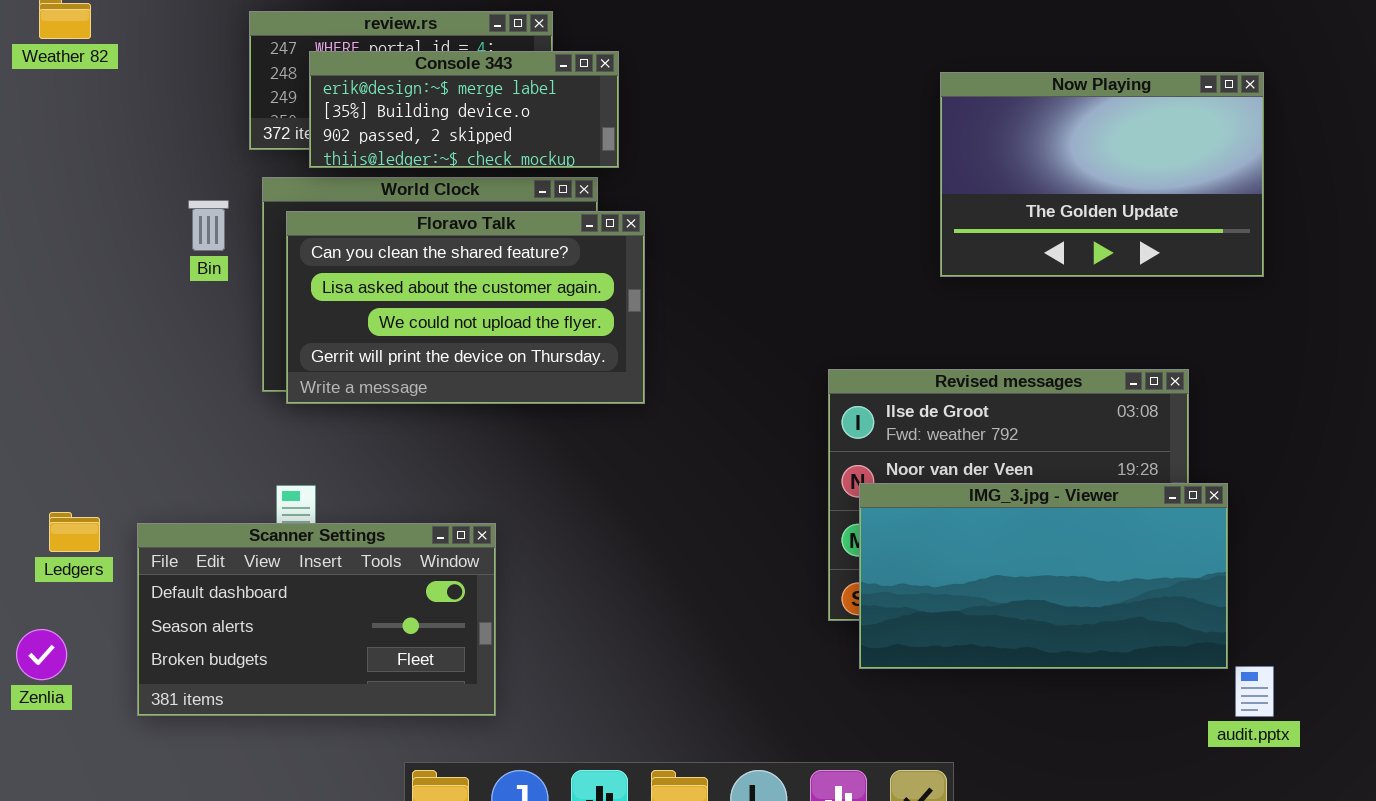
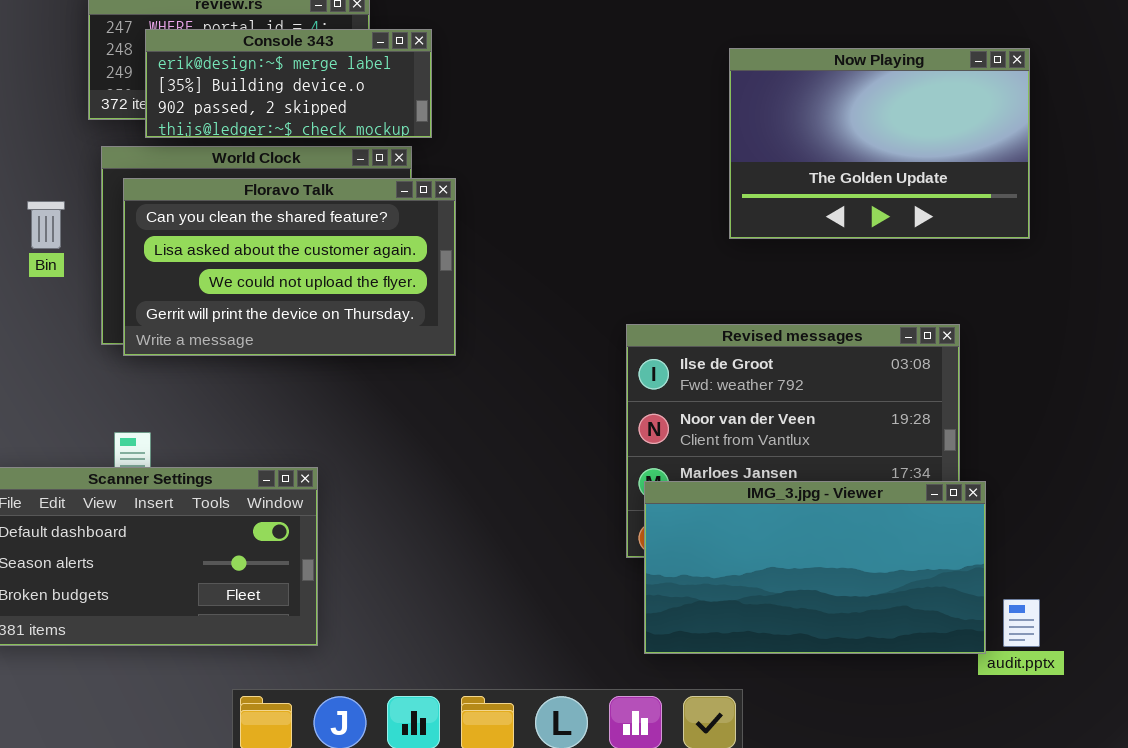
Bin: [188,200,229,251] -> [27,201,65,249], moved
IMG_3.jpg - Viewer: [859,483,1228,669] -> [644,481,986,654], moved

